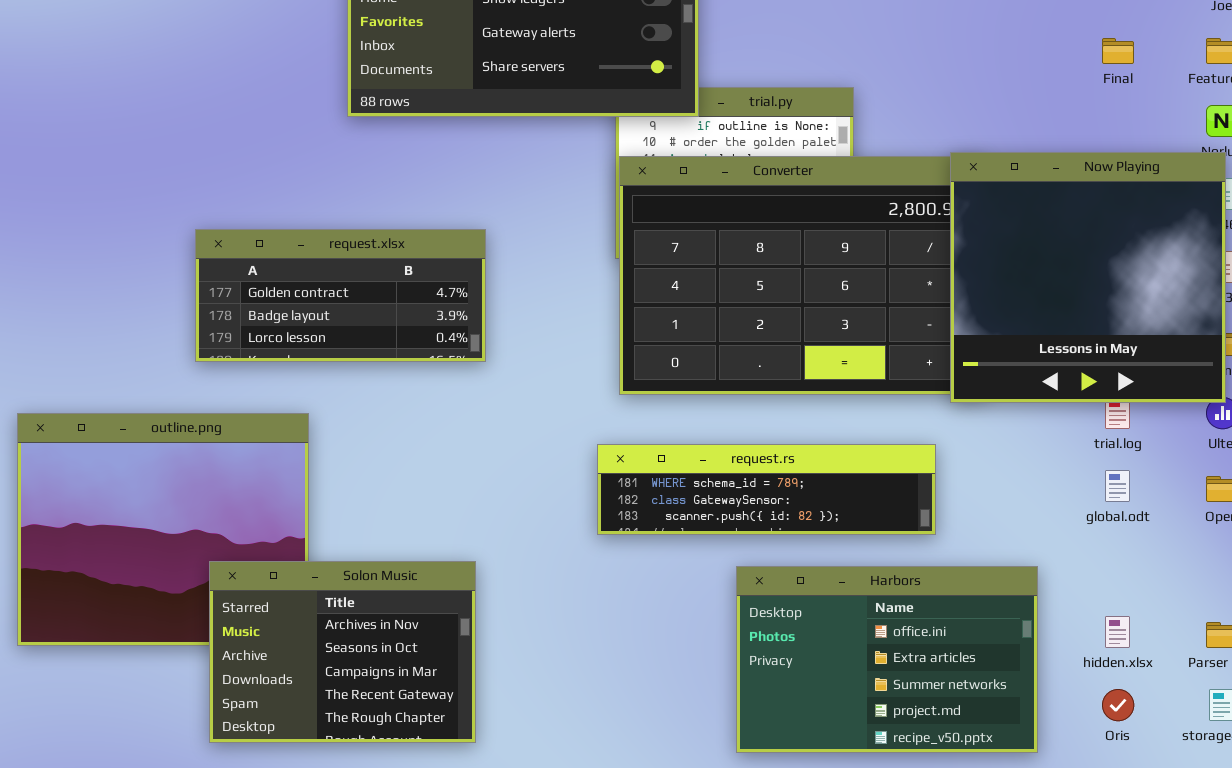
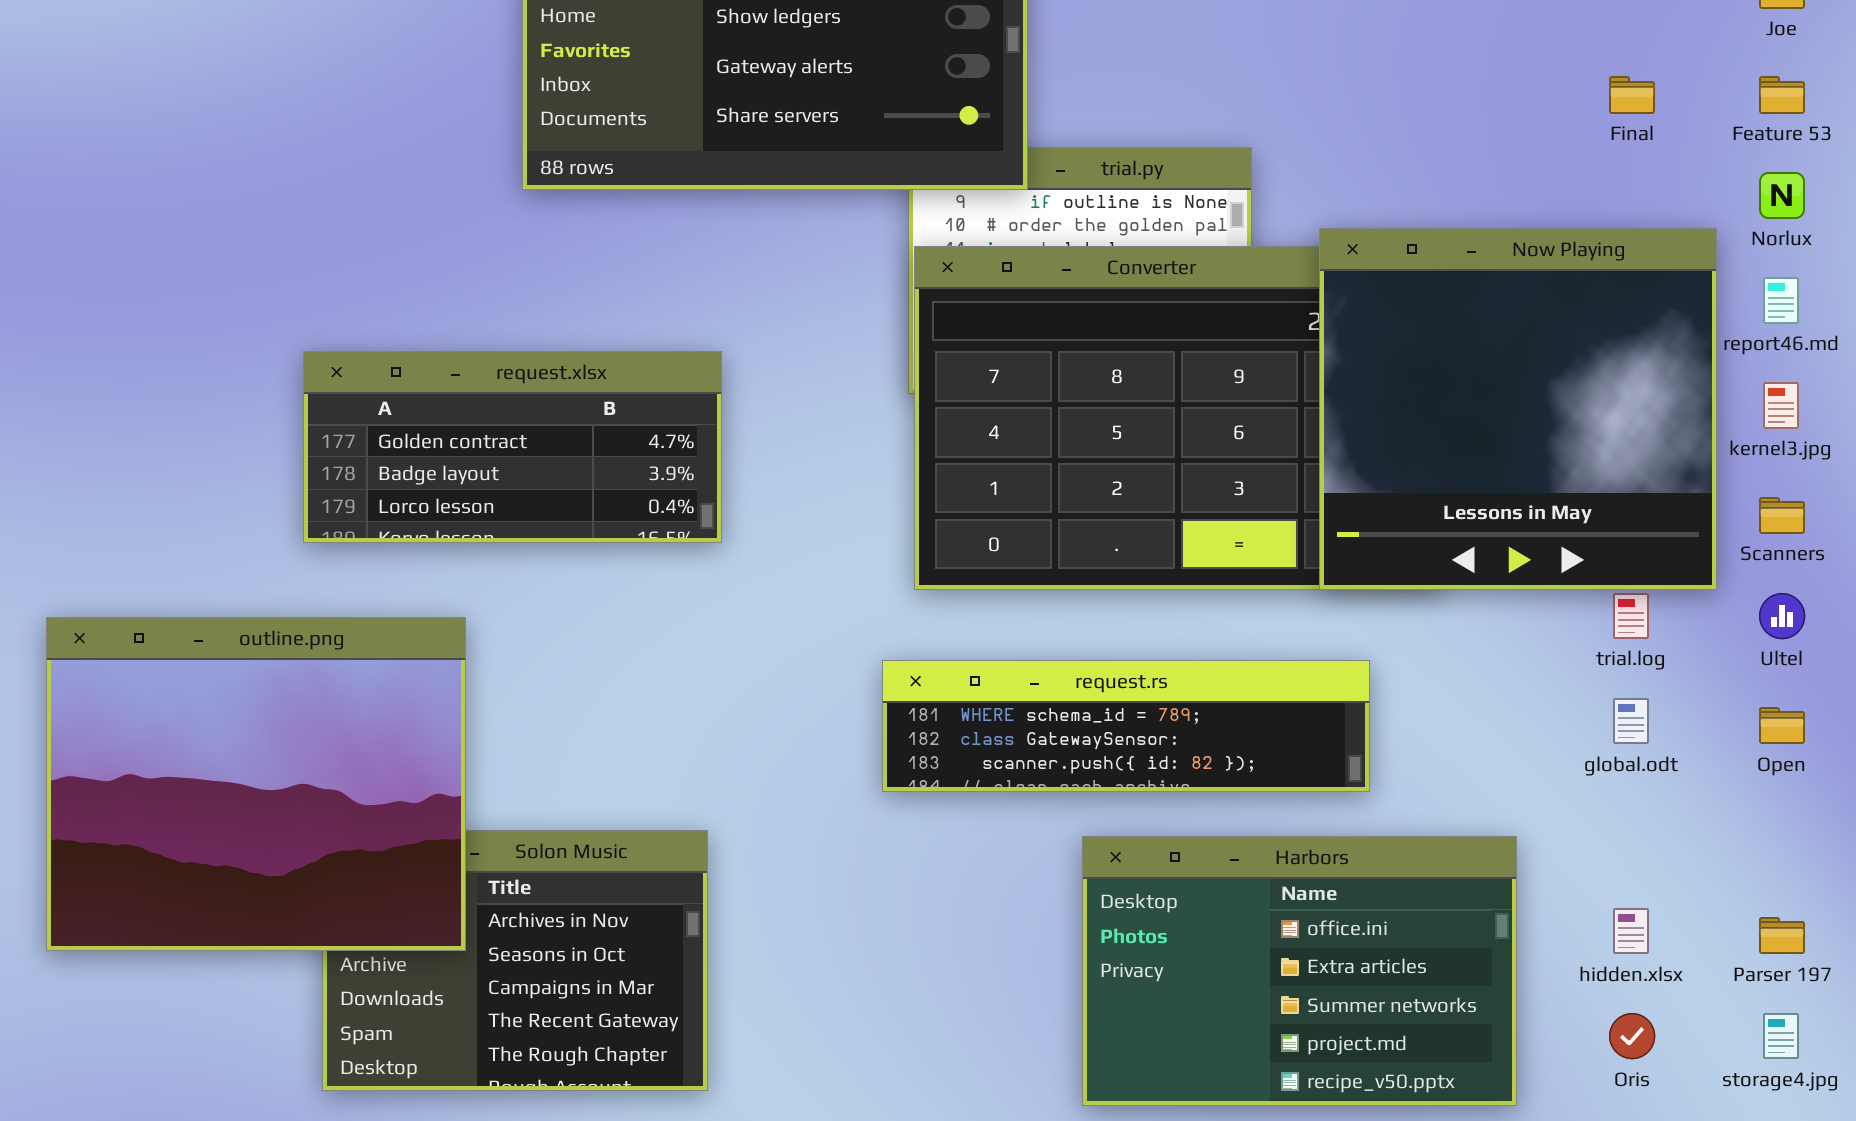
Now Playing: [950,152,1226,403] -> [1319,228,1717,590], moved
outline.png: [17,413,309,646] -> [46,617,466,951], raised

